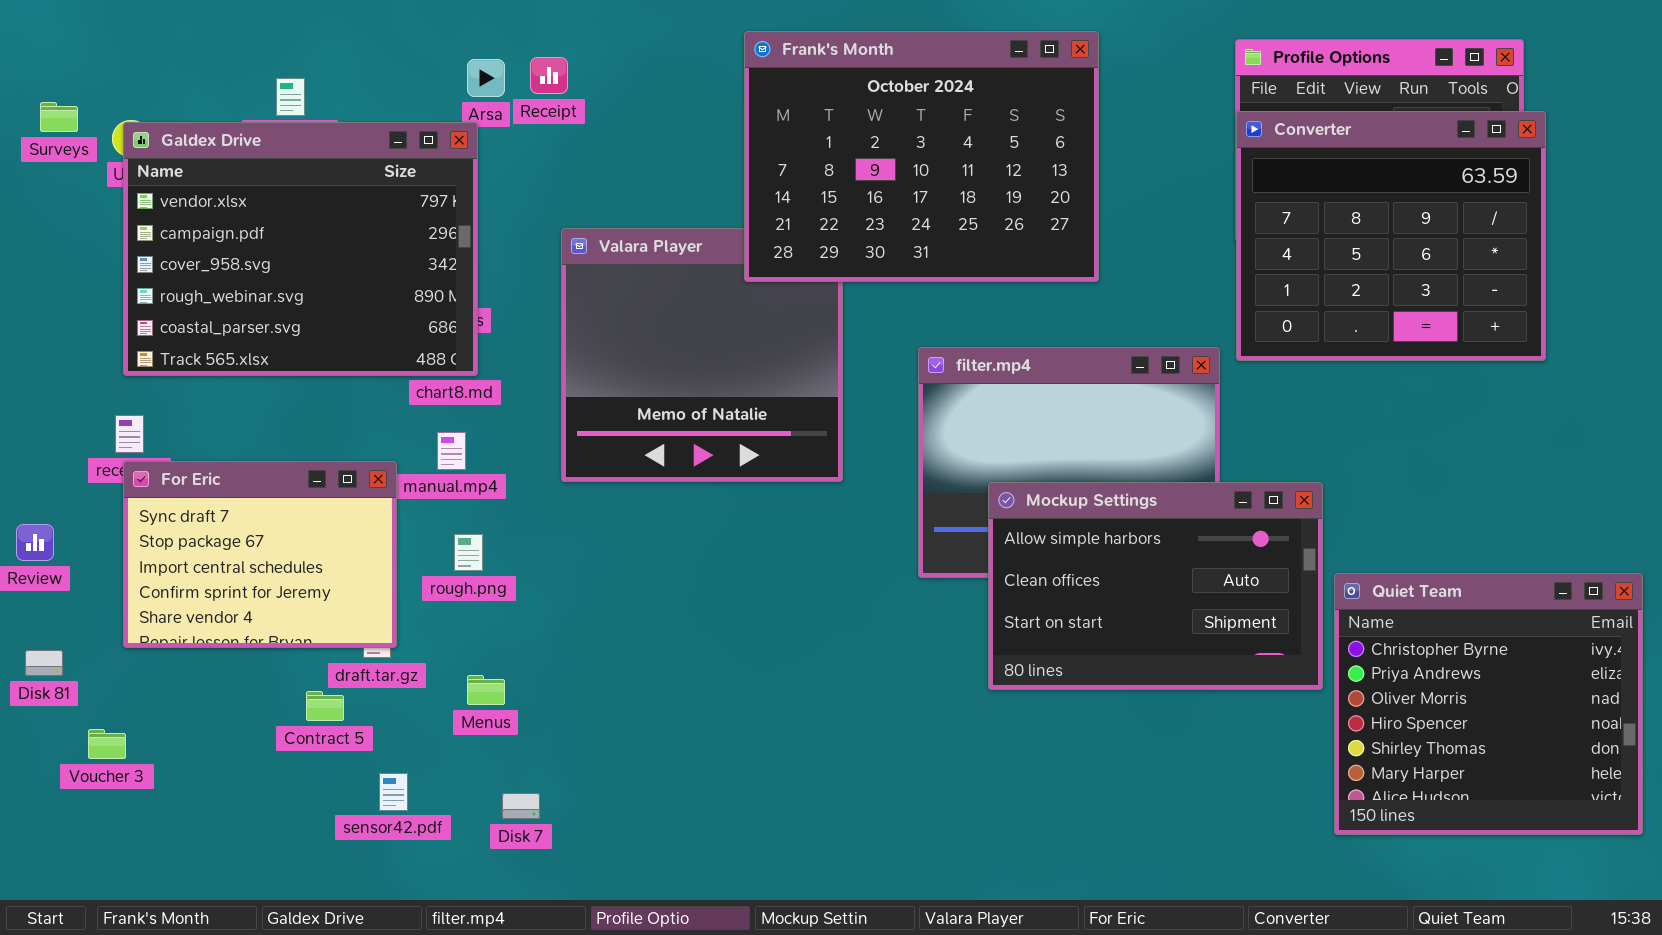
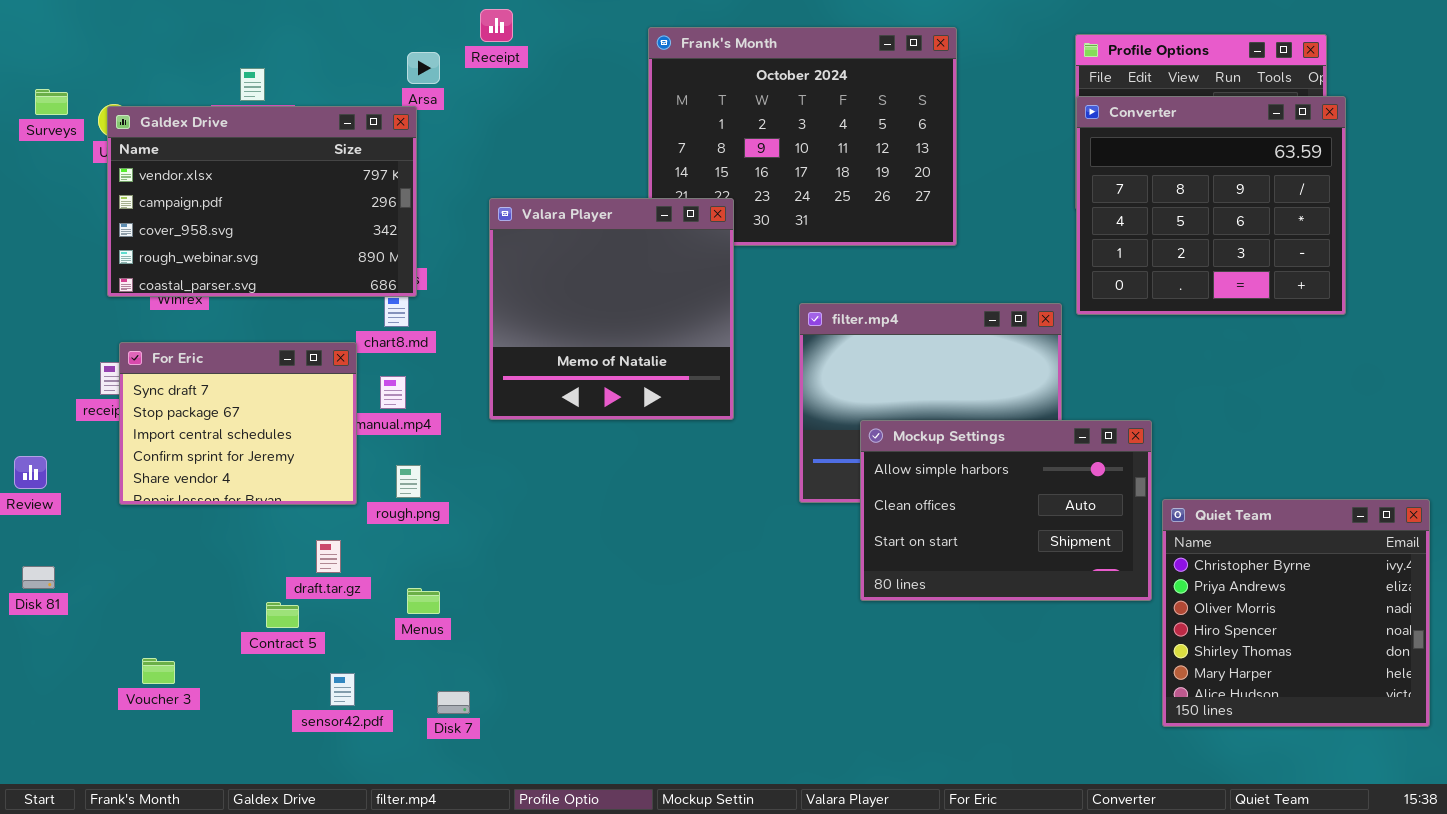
Receipt: [530,57,568,94] -> [480,9,513,42], moved
Galdex Drive: [123,122,478,376] -> [107,106,417,297], resized
Valara Player: [561,228,843,482] -> [489,198,734,420], raised
For Eric: [123,461,397,648] -> [119,342,357,505], moved
Voucher 3: [88,729,126,759] -> [142,658,175,684], moved

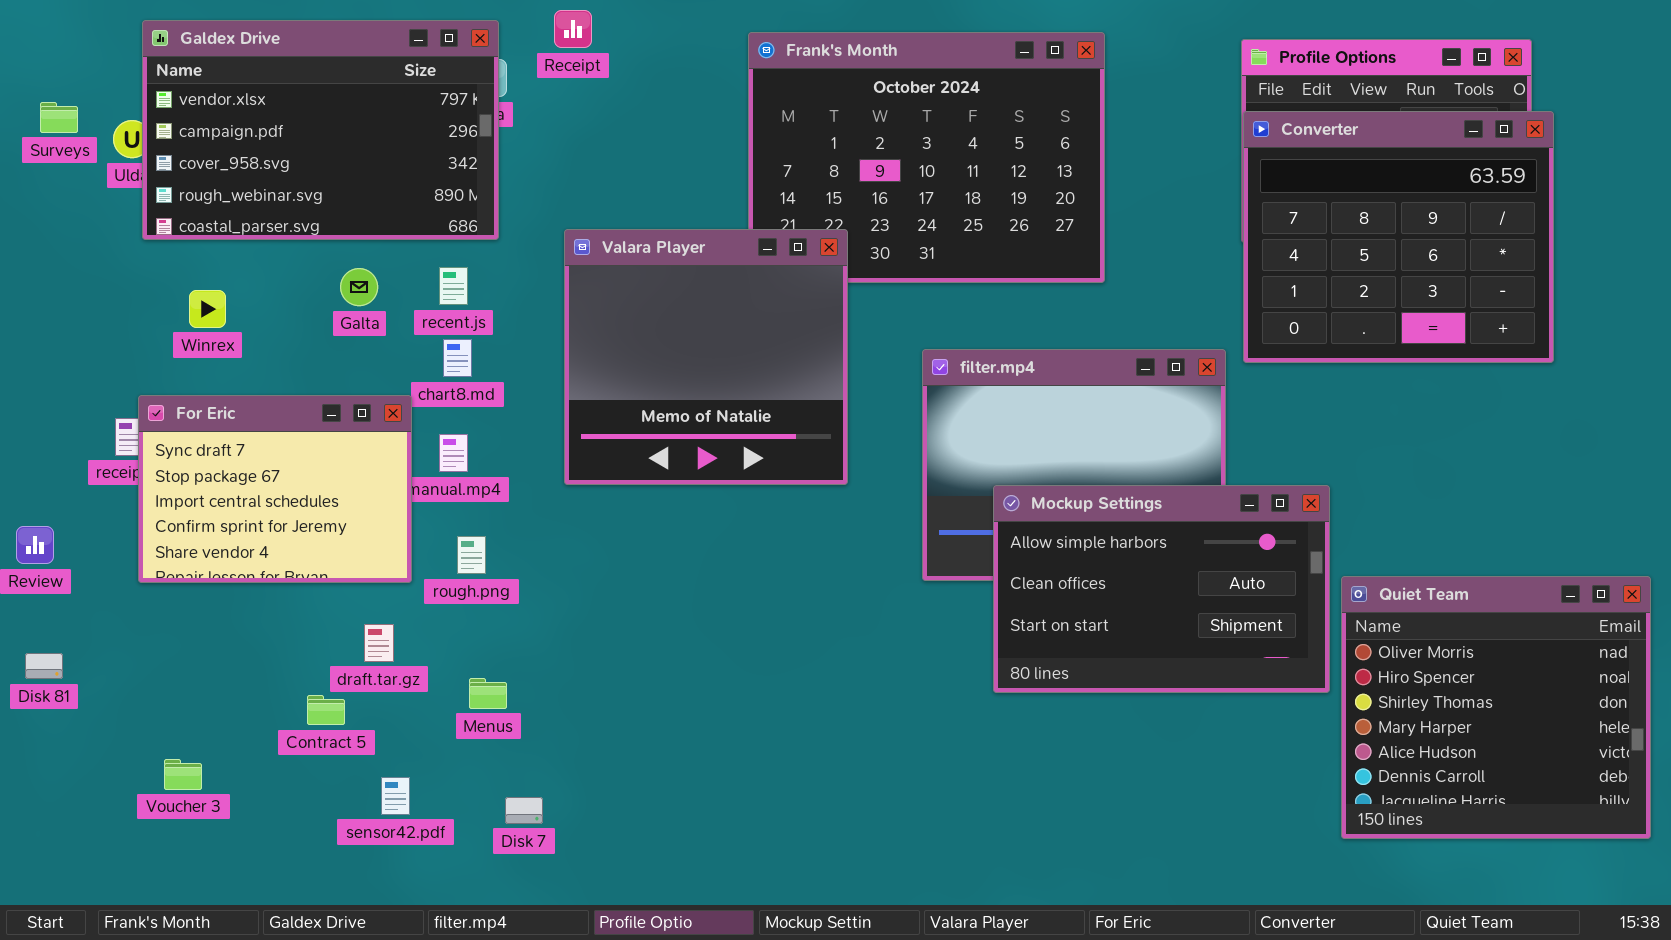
Galdex Drive: [107,106,417,297] -> [142,20,499,240], moved
Quiet Team: [1162,499,1430,727] -> [1341,576,1651,839], scrolled down 2 rows

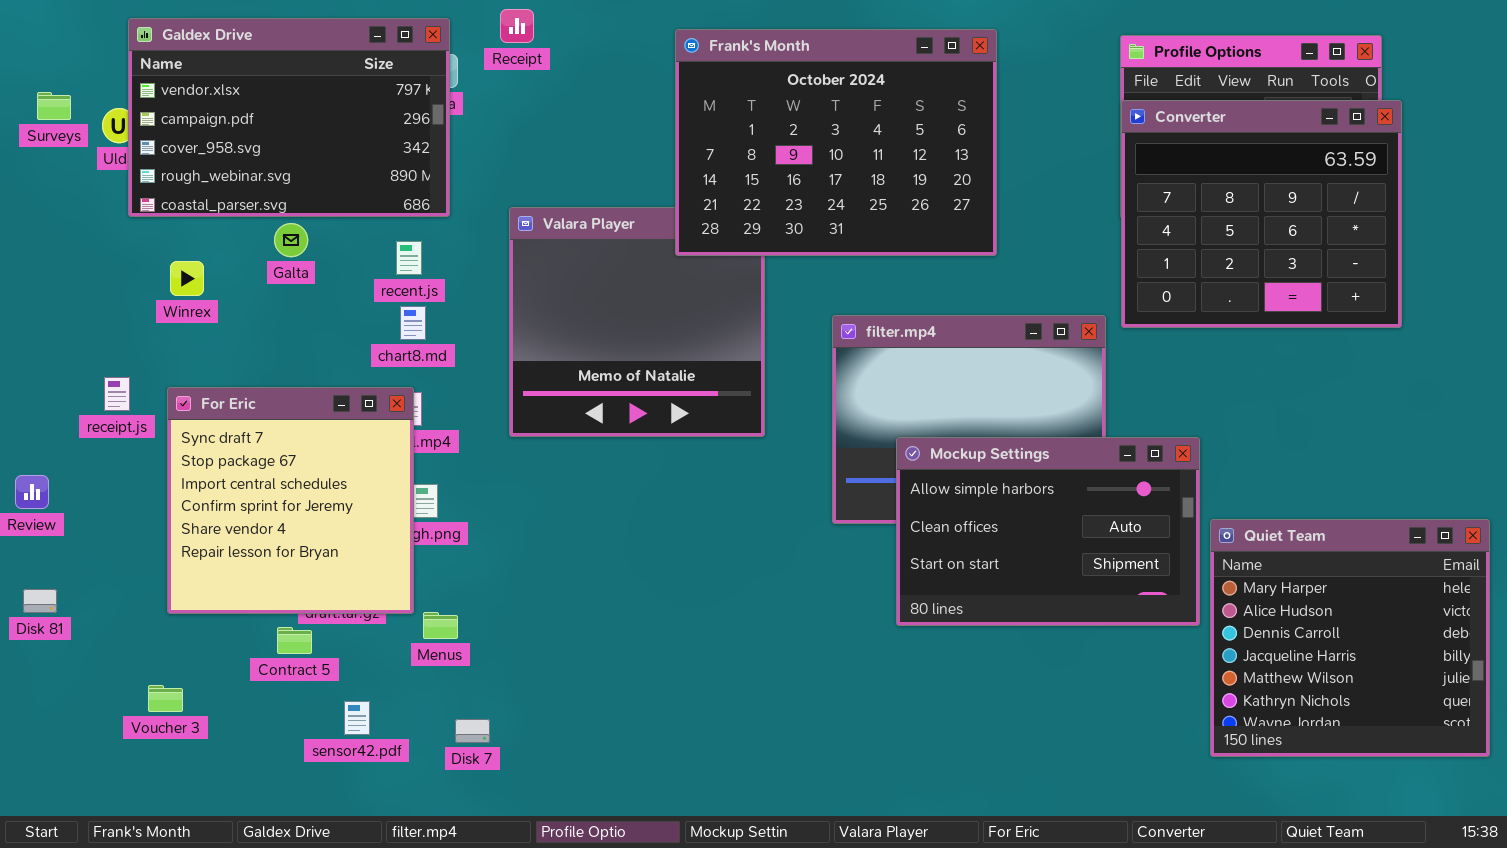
Frank's Month: [748,32,1105,283] -> [675,29,997,256], raised
Galta: [340,268,378,306] -> [274,223,308,257], moved
For Eric: [138,395,412,583] -> [167,387,414,614], moved, resized
Quiet Team: [1341,576,1651,839] -> [1210,519,1490,757], scrolled down 3 rows

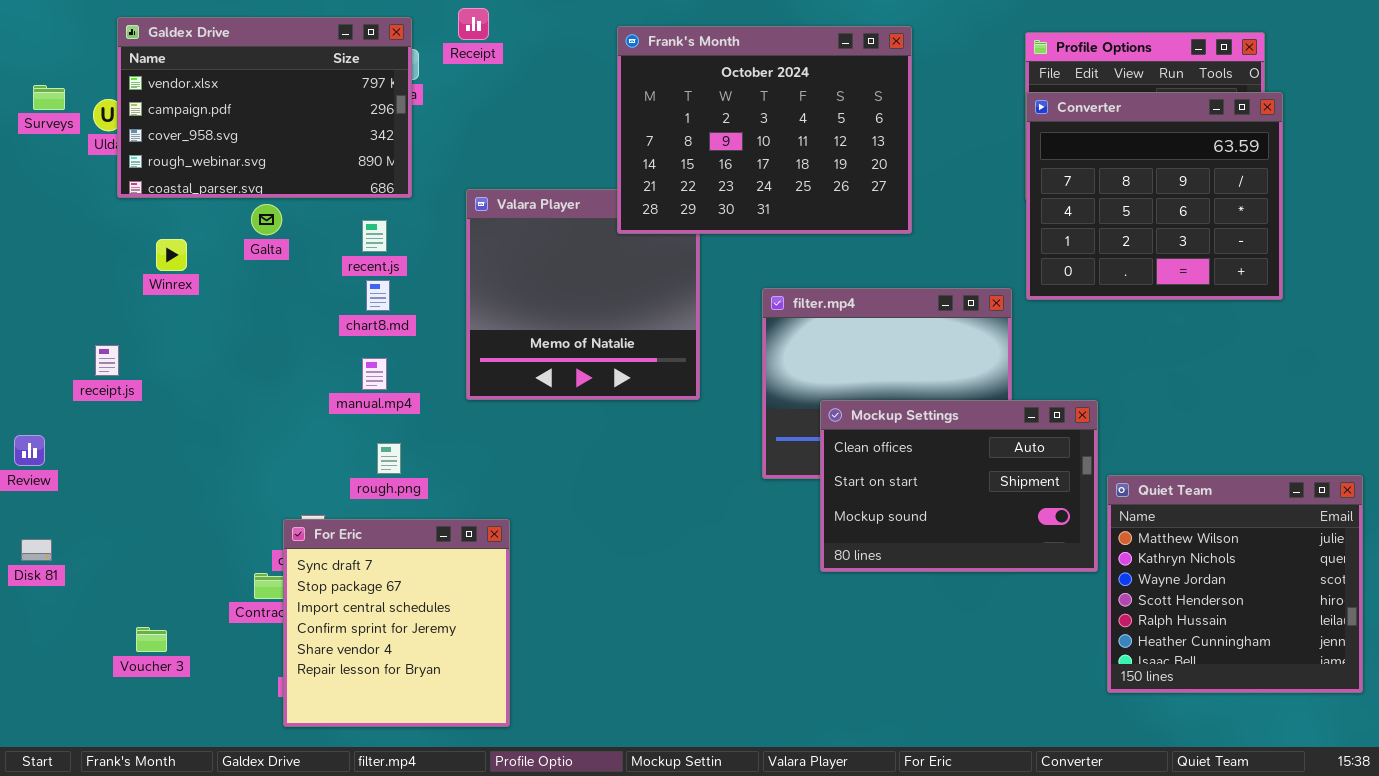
For Eric: [167,387,414,614] -> [283,519,510,727], moved
Mockup Settings: [896,437,1200,626] -> [820,400,1098,572], scrolled down 1 row
Quiet Team: [1210,519,1490,757] -> [1107,475,1363,693], scrolled down 4 rows

